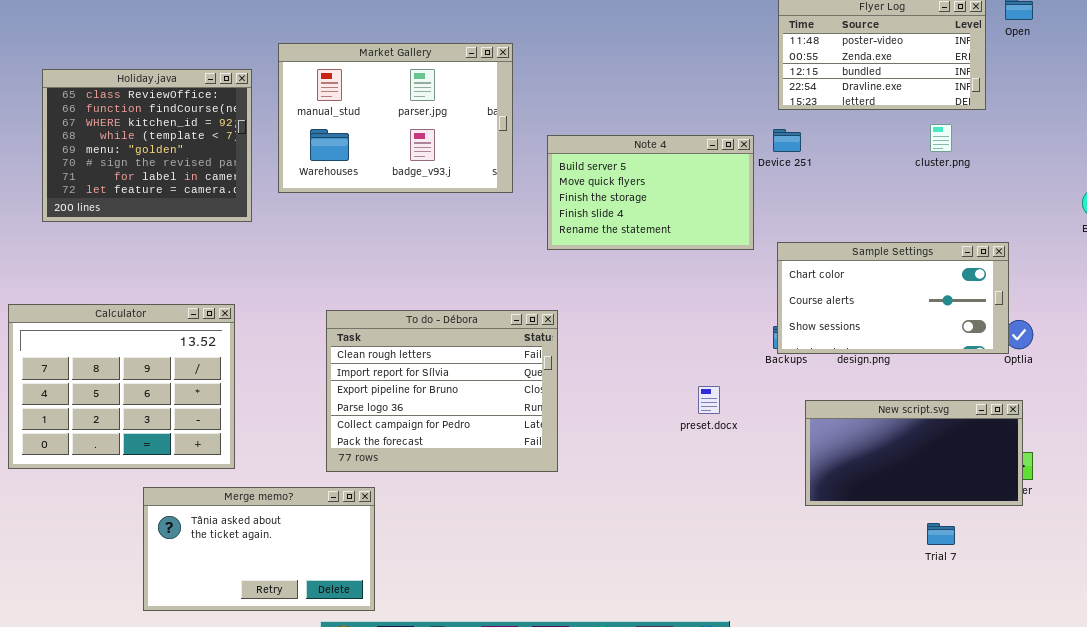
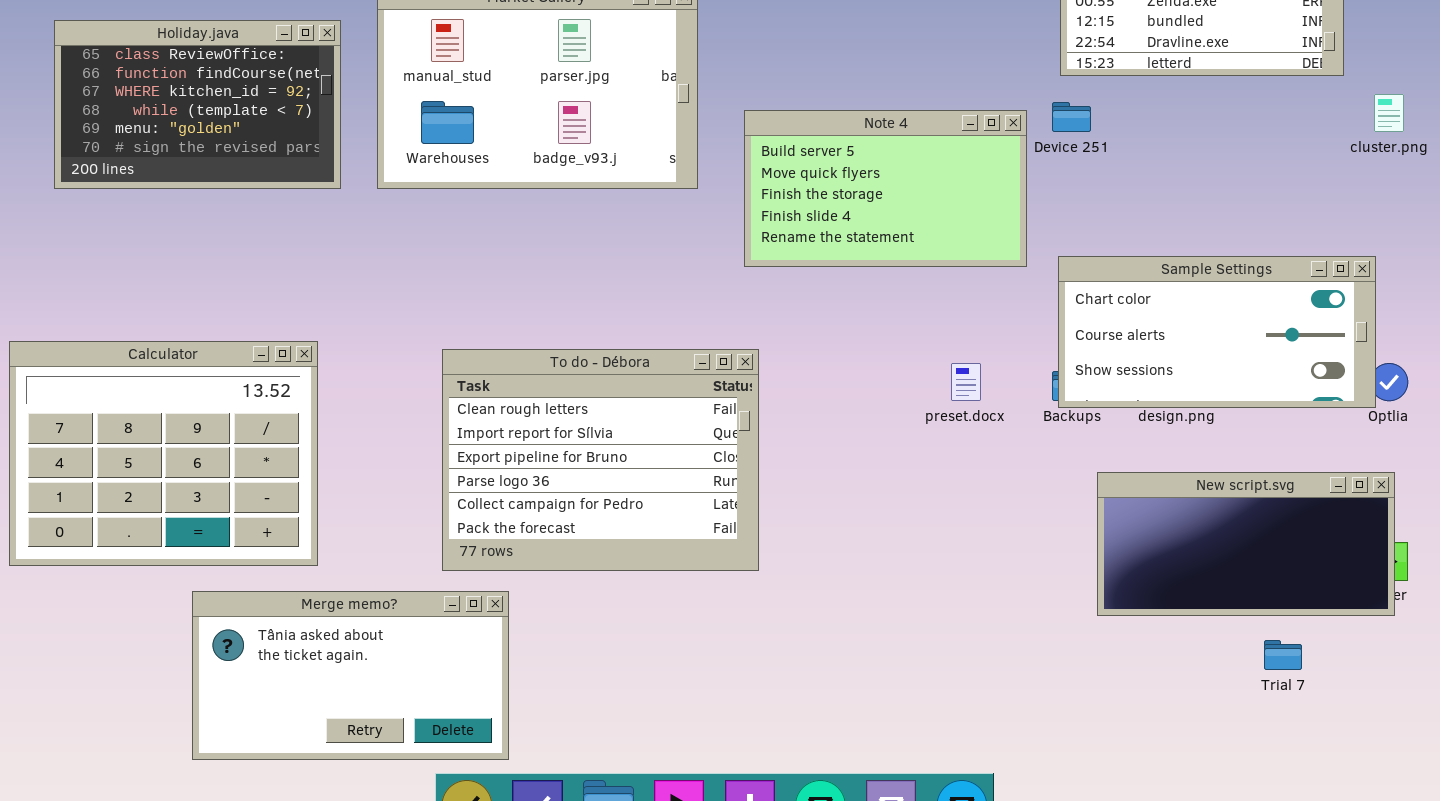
Holiday.java: [42,69,252,222] -> [54,20,341,189], resized
cluster.png: [930,124,952,152] -> [1374,94,1404,132], moved
preset.docx: [698,386,720,414] -> [951,363,981,401], moved

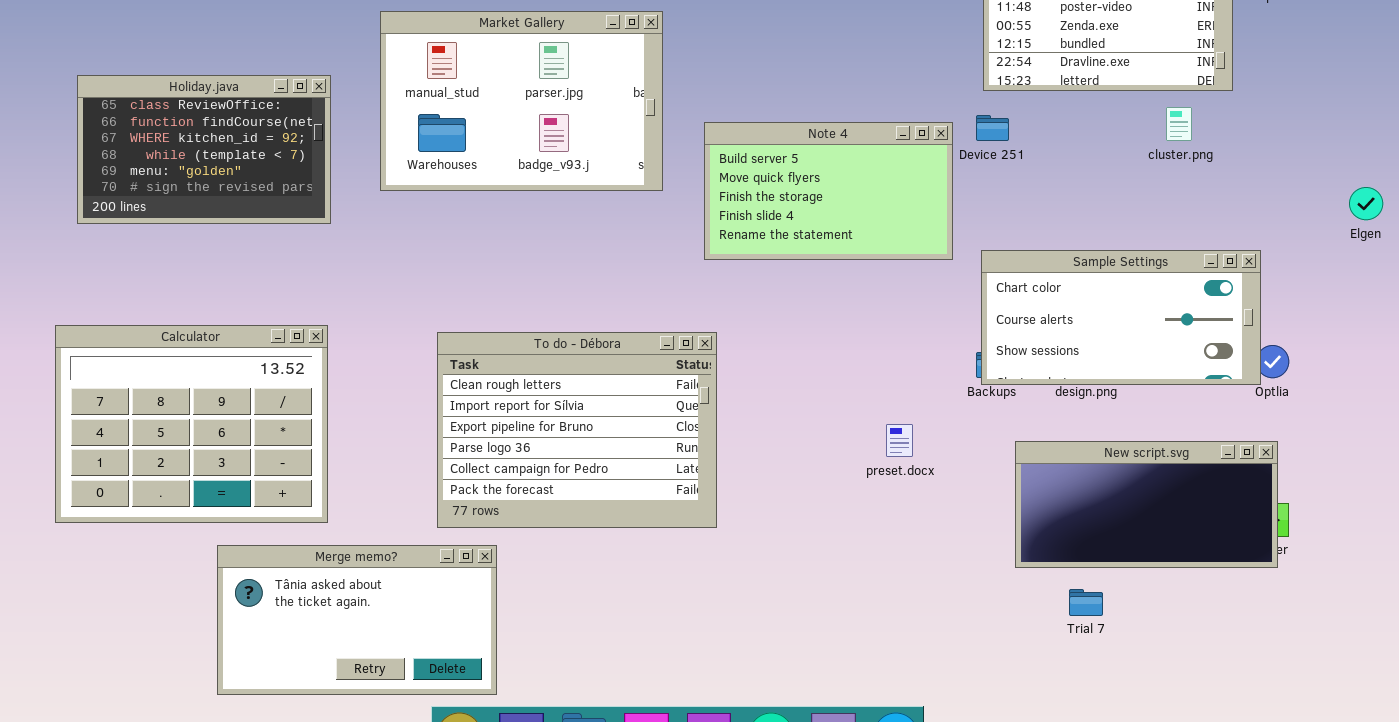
Holiday.java: [54,20,341,189] -> [77,75,331,224], moved
cluster.png: [1374,94,1404,132] -> [1166,107,1192,141], moved
preset.docx: [951,363,981,401] -> [886,424,913,457], moved
Trial 7: [1264,640,1302,670] -> [1069,589,1103,616], moved

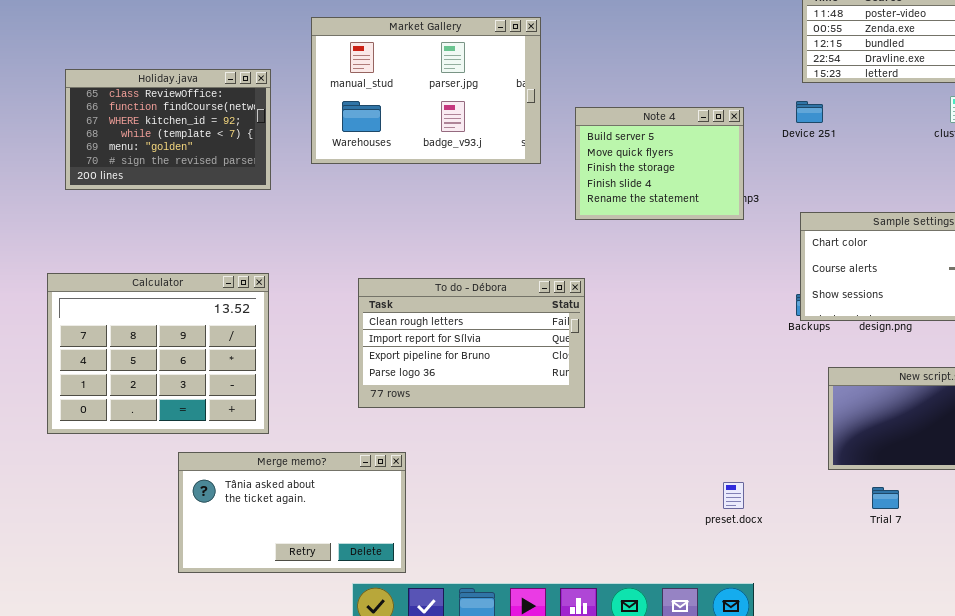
Note 4: [704,122,953,260] -> [575,107,744,220], resized
To do - Débora: [437,332,717,528] -> [358,278,585,408], resized
preset.docx: [886,424,913,457] -> [723,482,744,509], moved

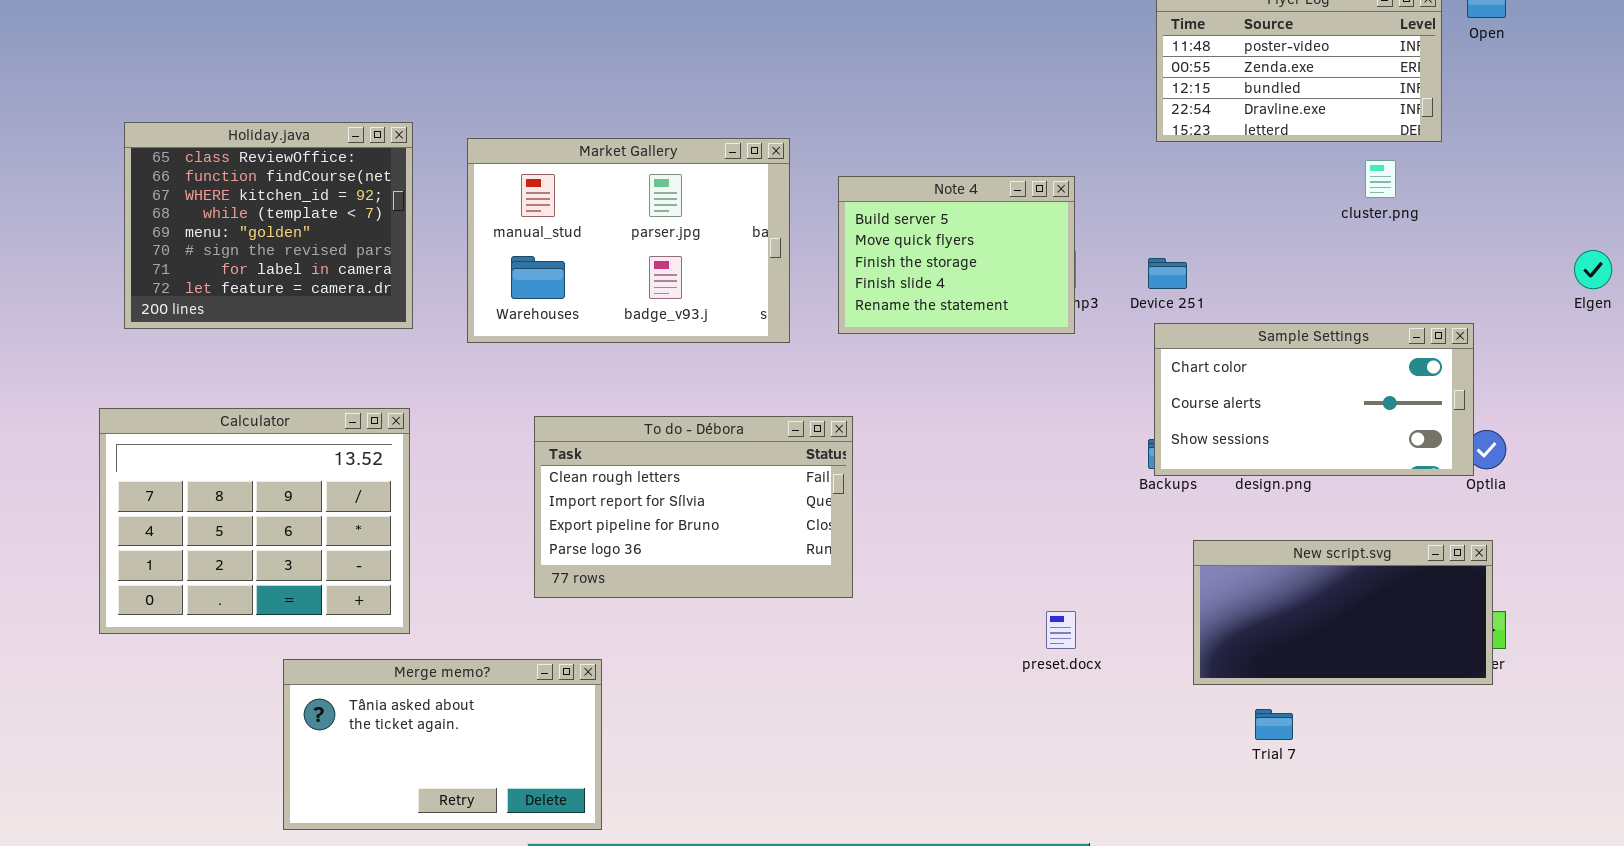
Market Gallery: [311,17,541,164] -> [467,138,790,343], moved
Holiday.java: [65,69,271,190] -> [124,122,413,329], resized
Device 251: [796,101,823,123] -> [1148,258,1187,289], moved
preset.docx: [723,482,744,509] -> [1046,611,1076,649], moved

